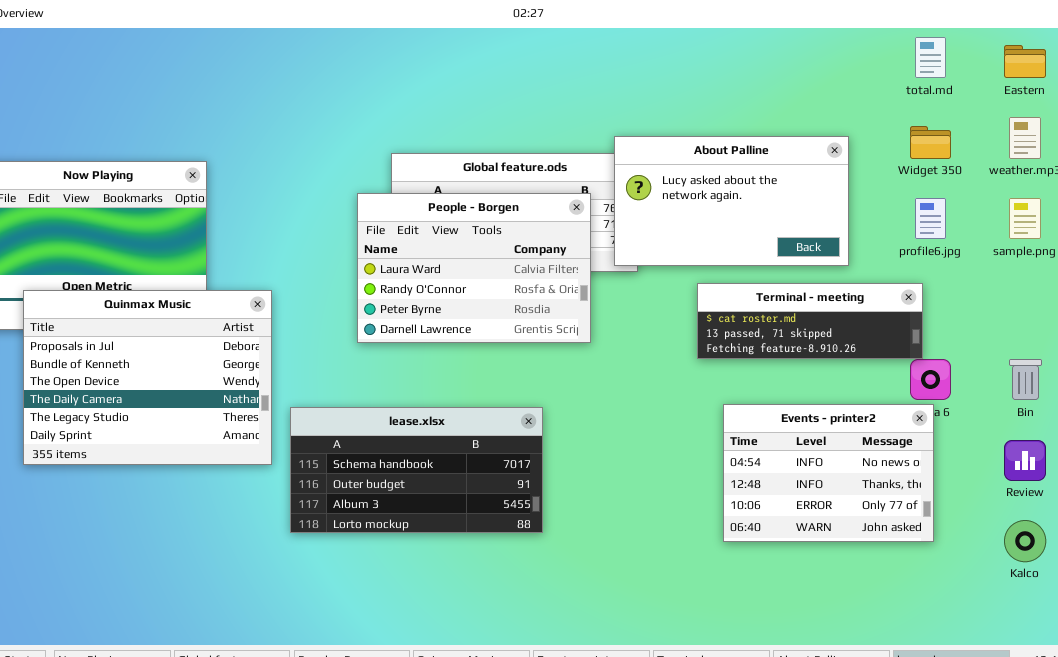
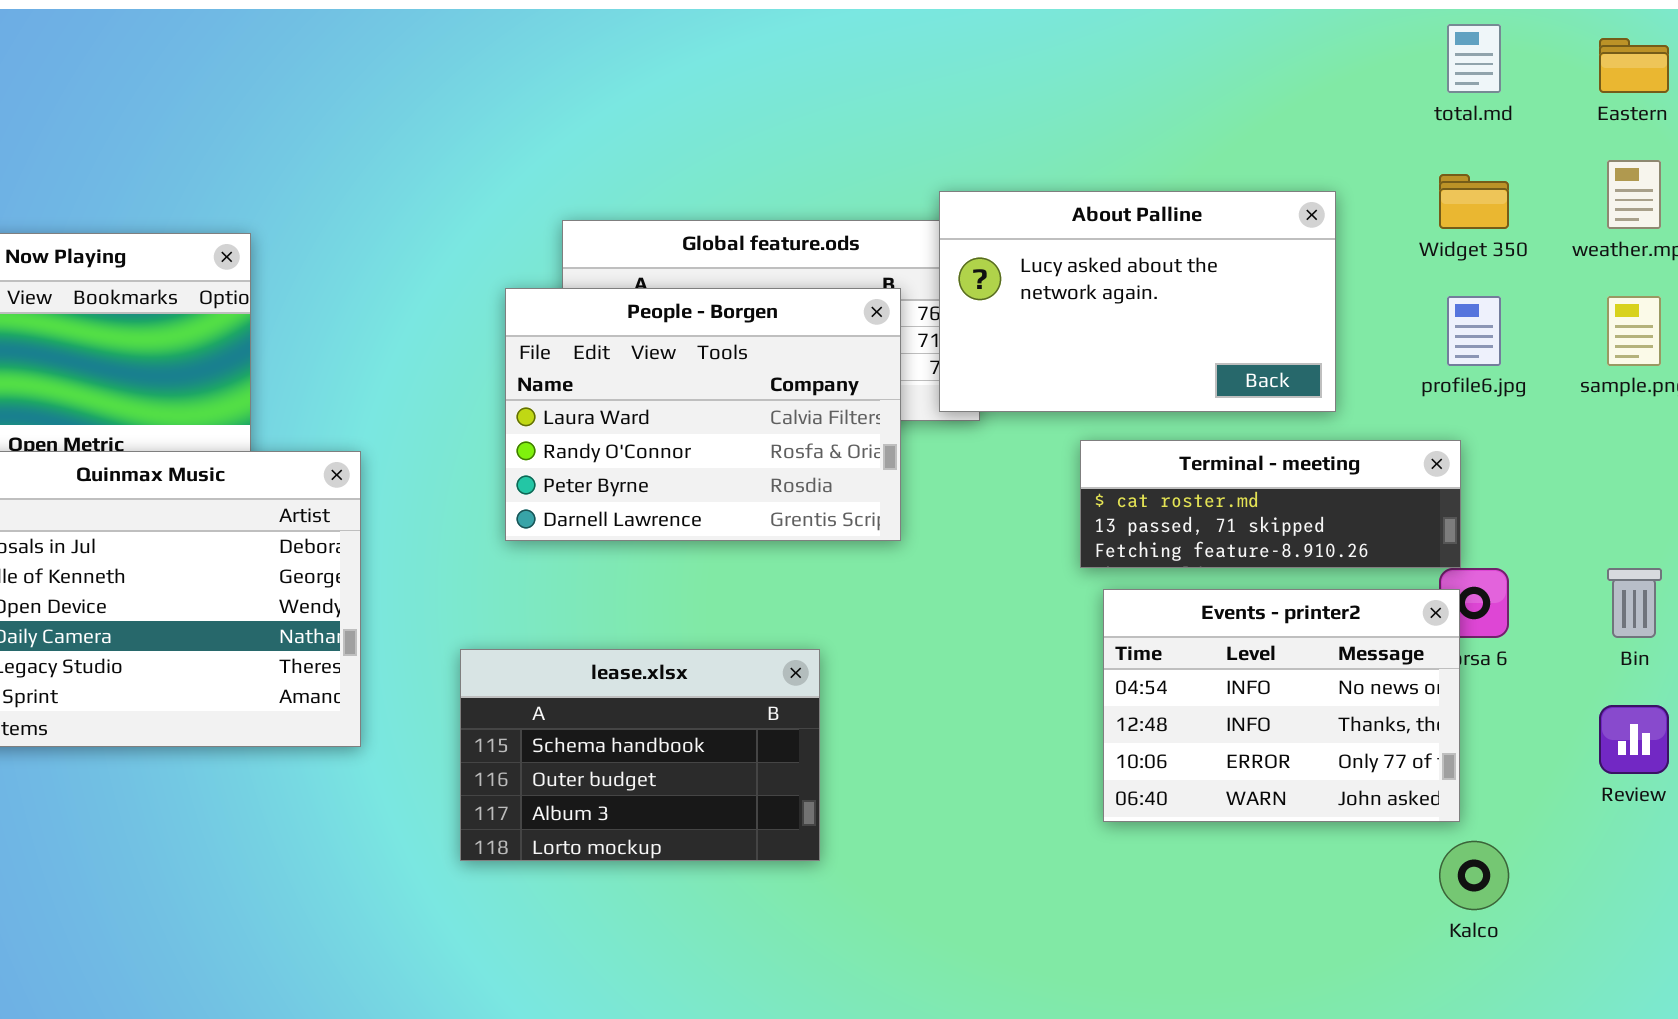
Events - printer2: [723,404,934,542] -> [1103,589,1460,822], moved
lease.xlsx: [290,407,543,533] -> [460,649,820,861], resized
Kalco: [1004,520,1046,562] -> [1439,841,1509,910], moved

